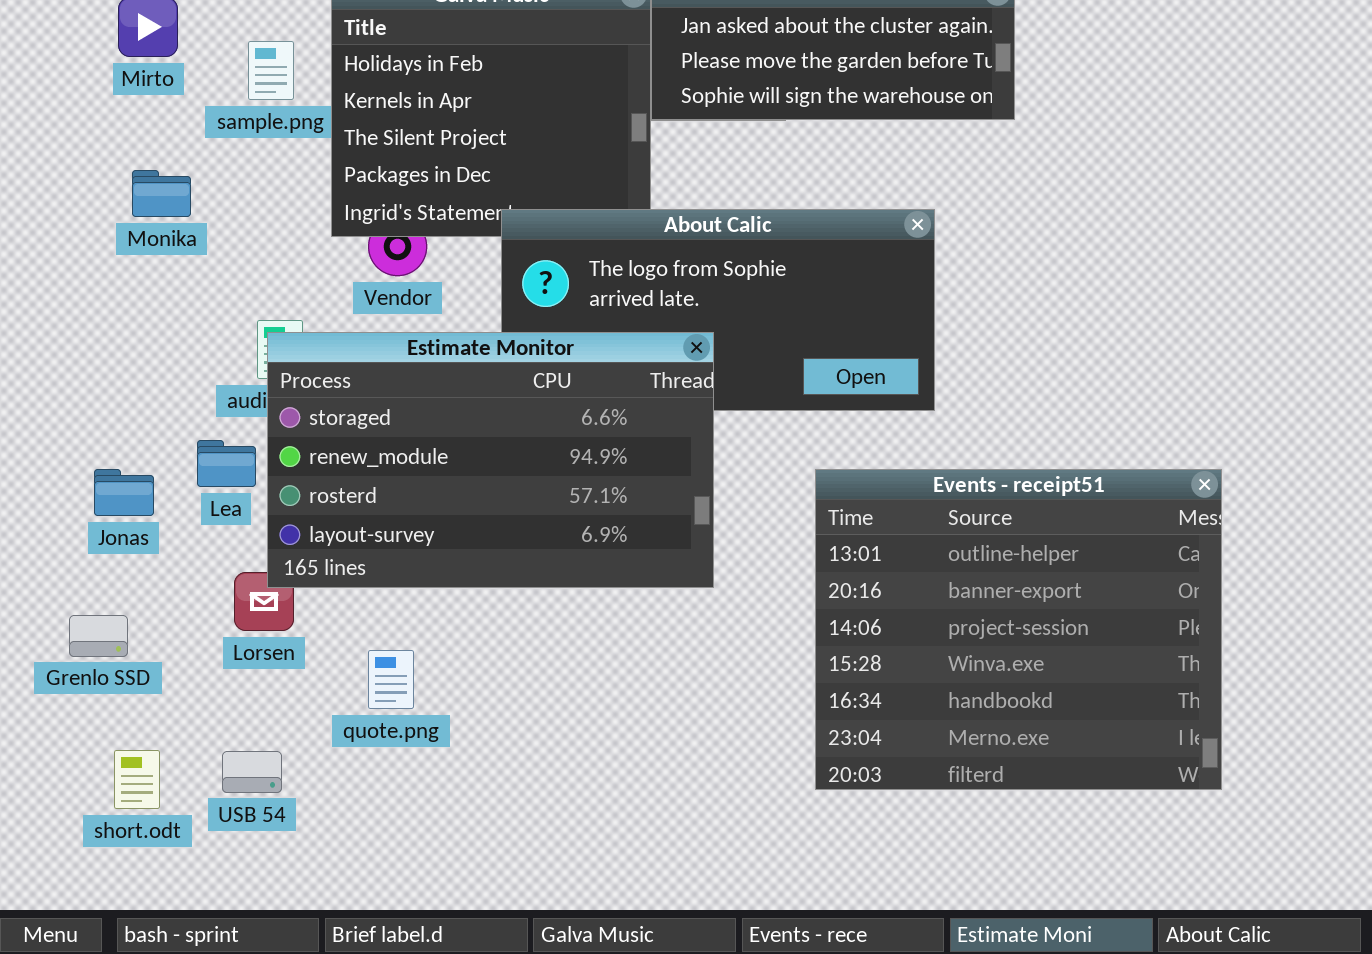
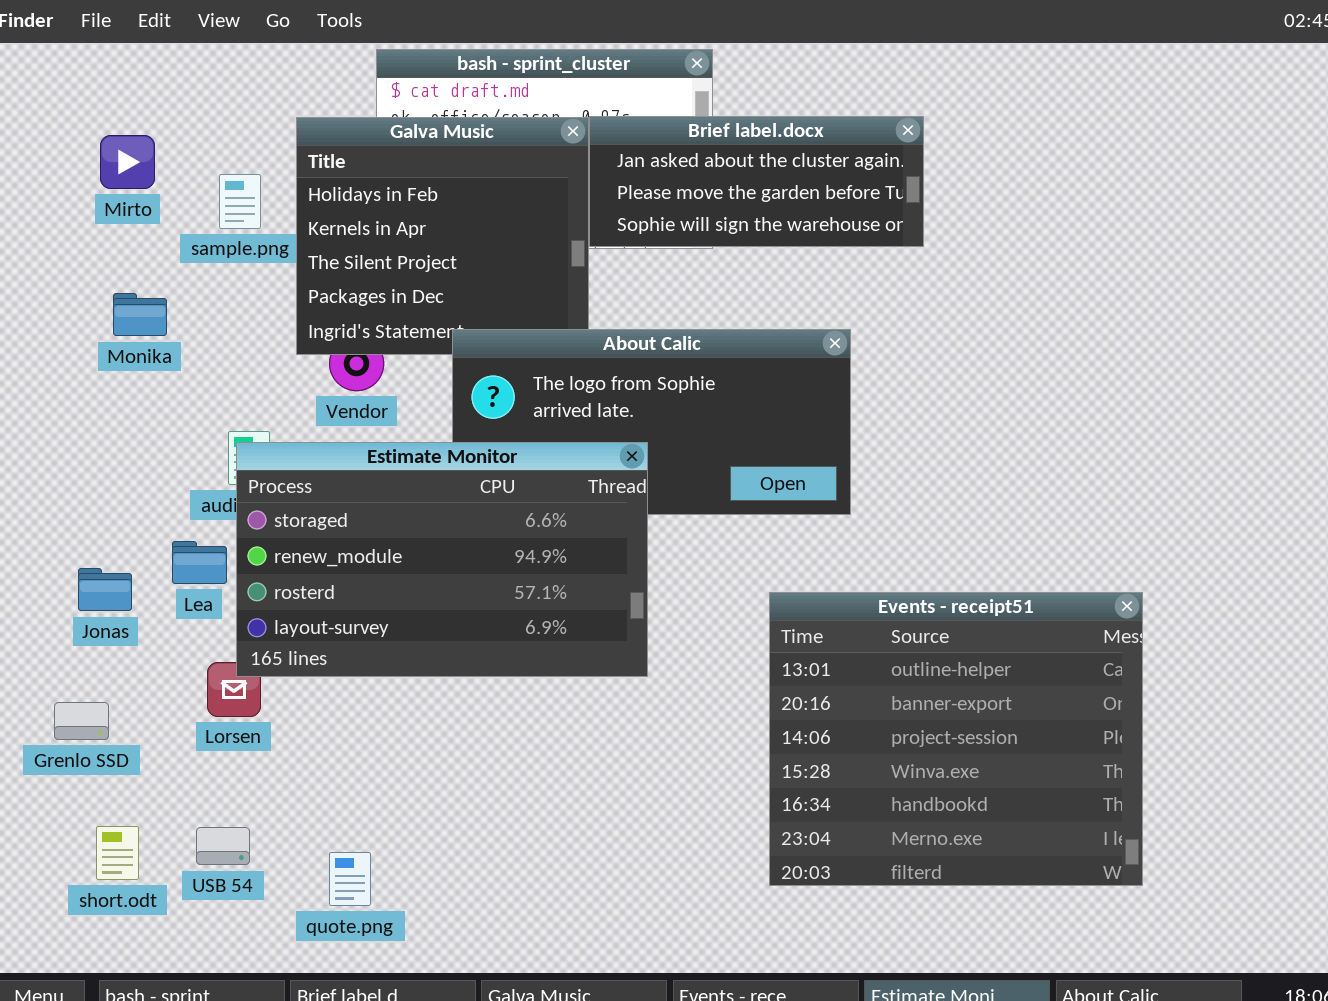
Events - receipt51: [815,469,1222,790] -> [769,592,1143,886], moved
quote.png: [368,650,414,709] -> [329,852,371,906], moved

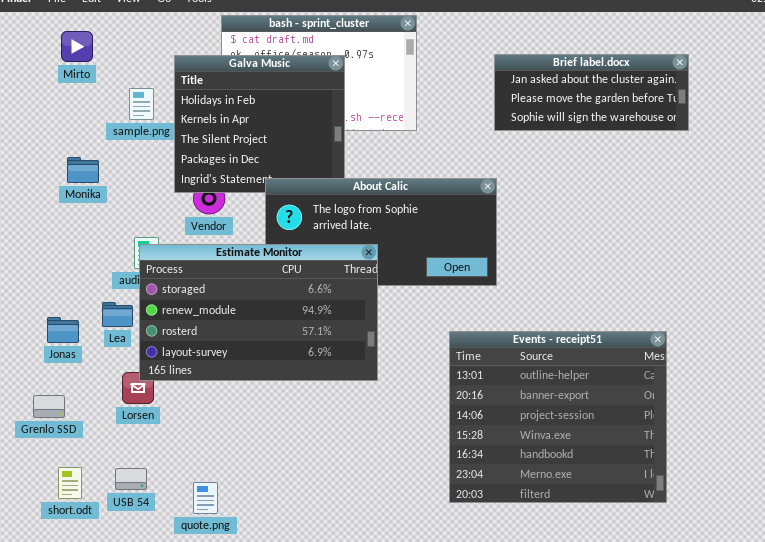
Brief label.docx: [589,116,924,247] -> [494,54,689,131], moved
Mirto: [100,135,155,189] -> [61,31,93,62], moved

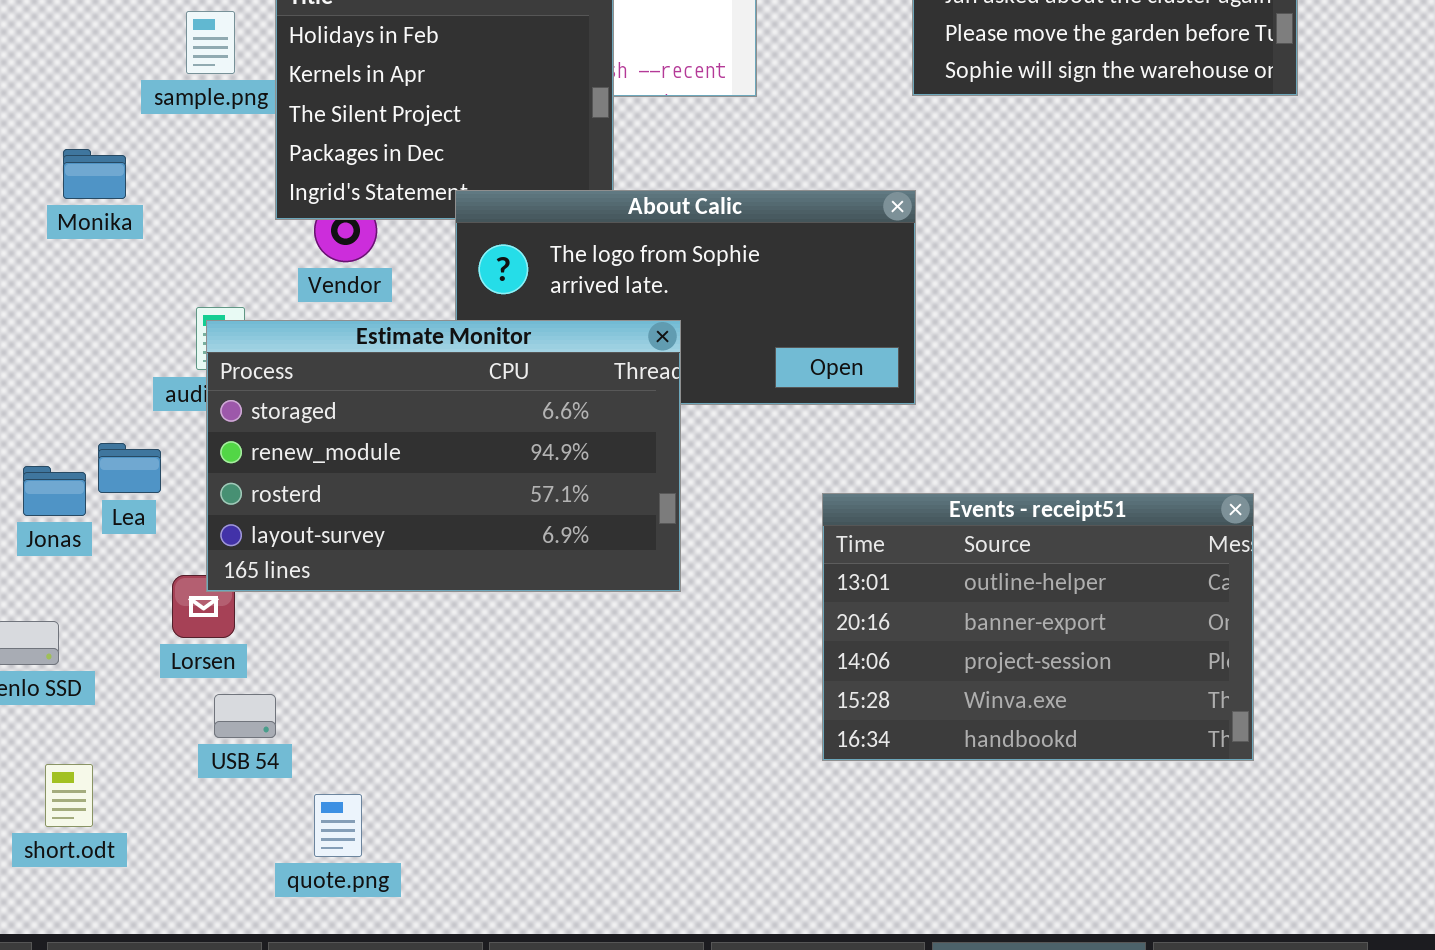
Lea: [102,302,133,327] -> [98,443,161,493], moved
Events - receipt51: [449,331,667,503] -> [822,493,1254,761], resized
USB 54: [115,468,147,490] -> [214,694,276,738], moved

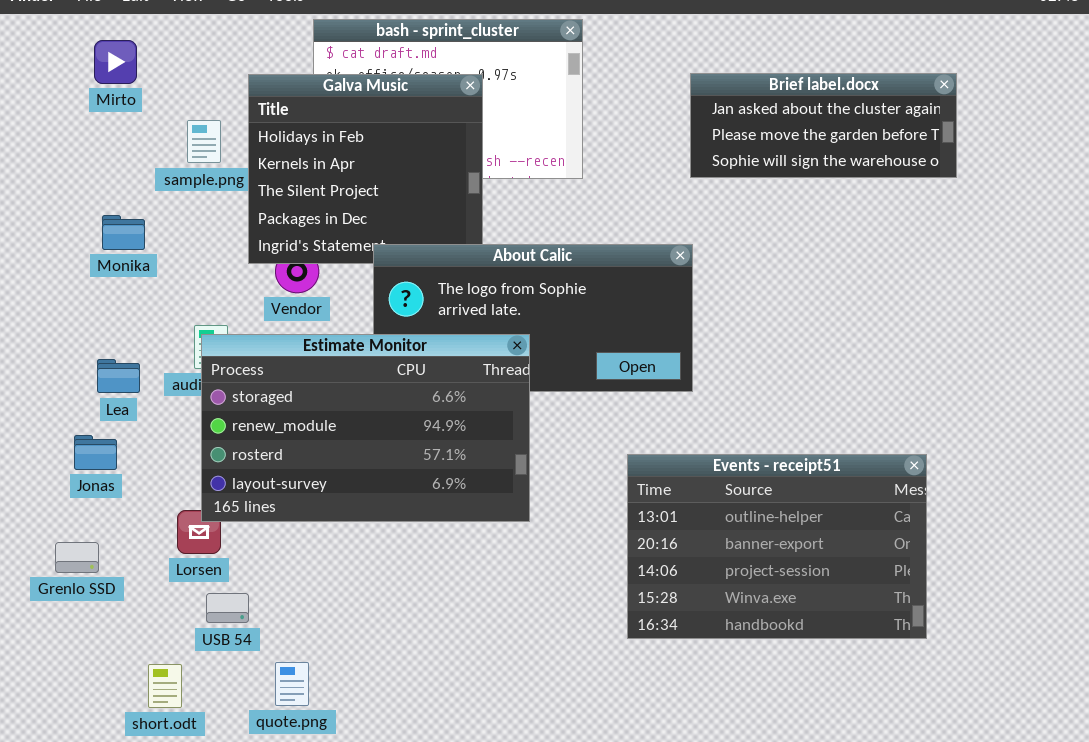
Lea: [98,443,161,493] -> [97,359,140,393], moved
short.odt: [45,764,93,827] -> [148,664,182,708], moved

